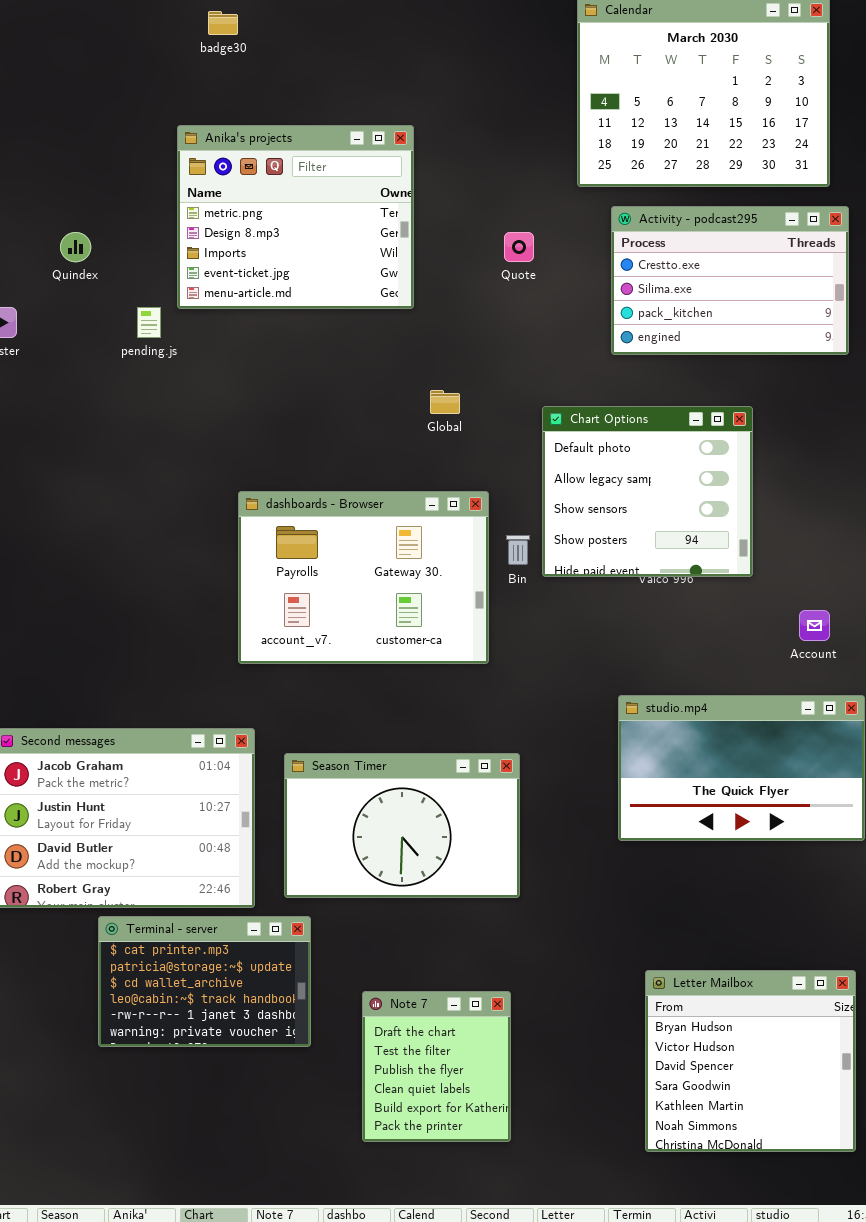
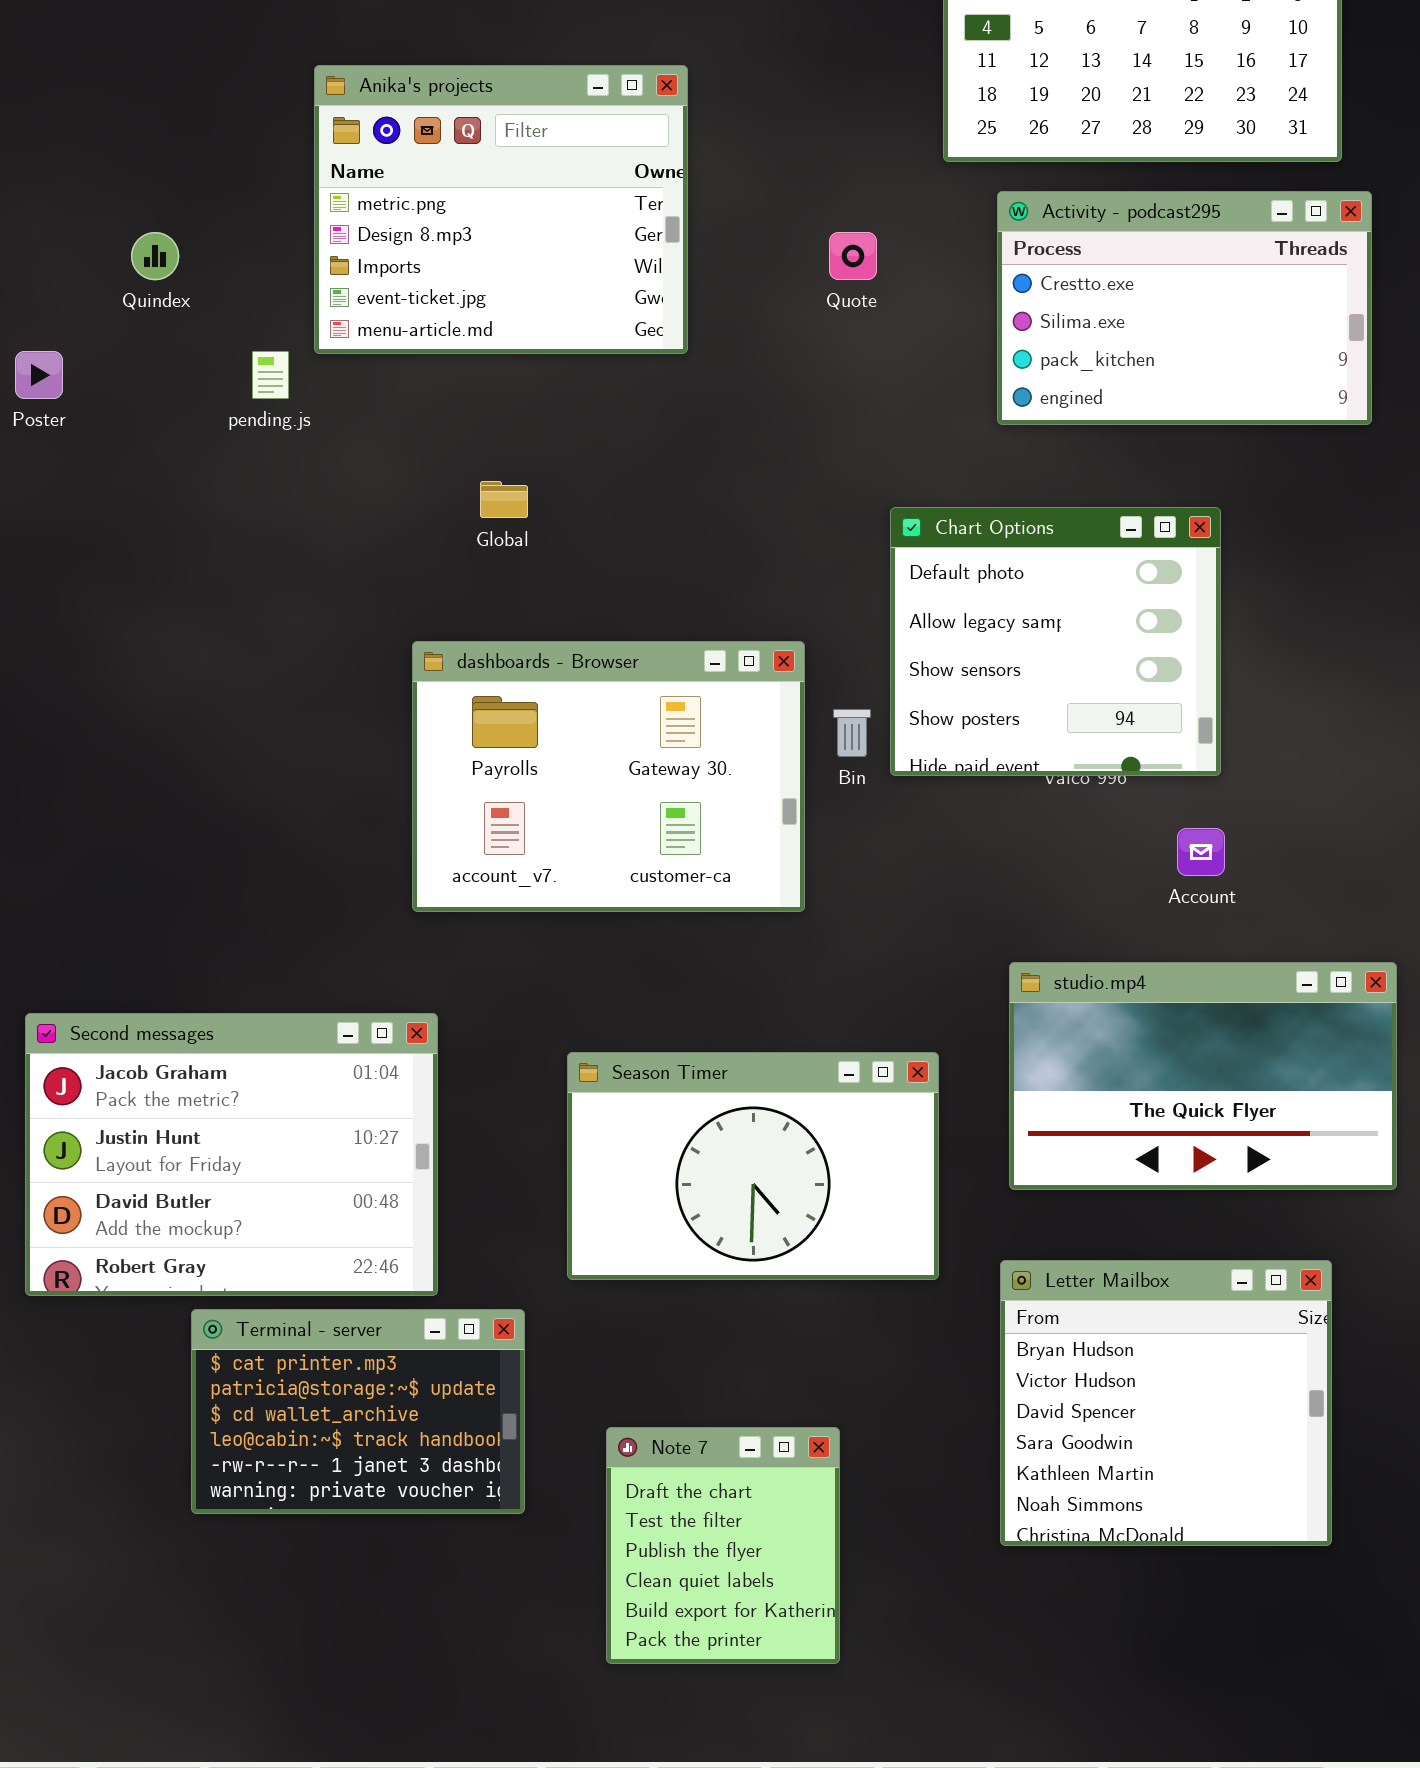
Global: [430,390,460,414] -> [480,481,528,518], moved
Account: [799,610,830,641] -> [1177,828,1225,876], moved
Season Timer: [284,753,520,898] -> [567,1052,939,1280], moved
Letter Mailbox: [645,970,856,1152] -> [1000,1260,1332,1546], moved

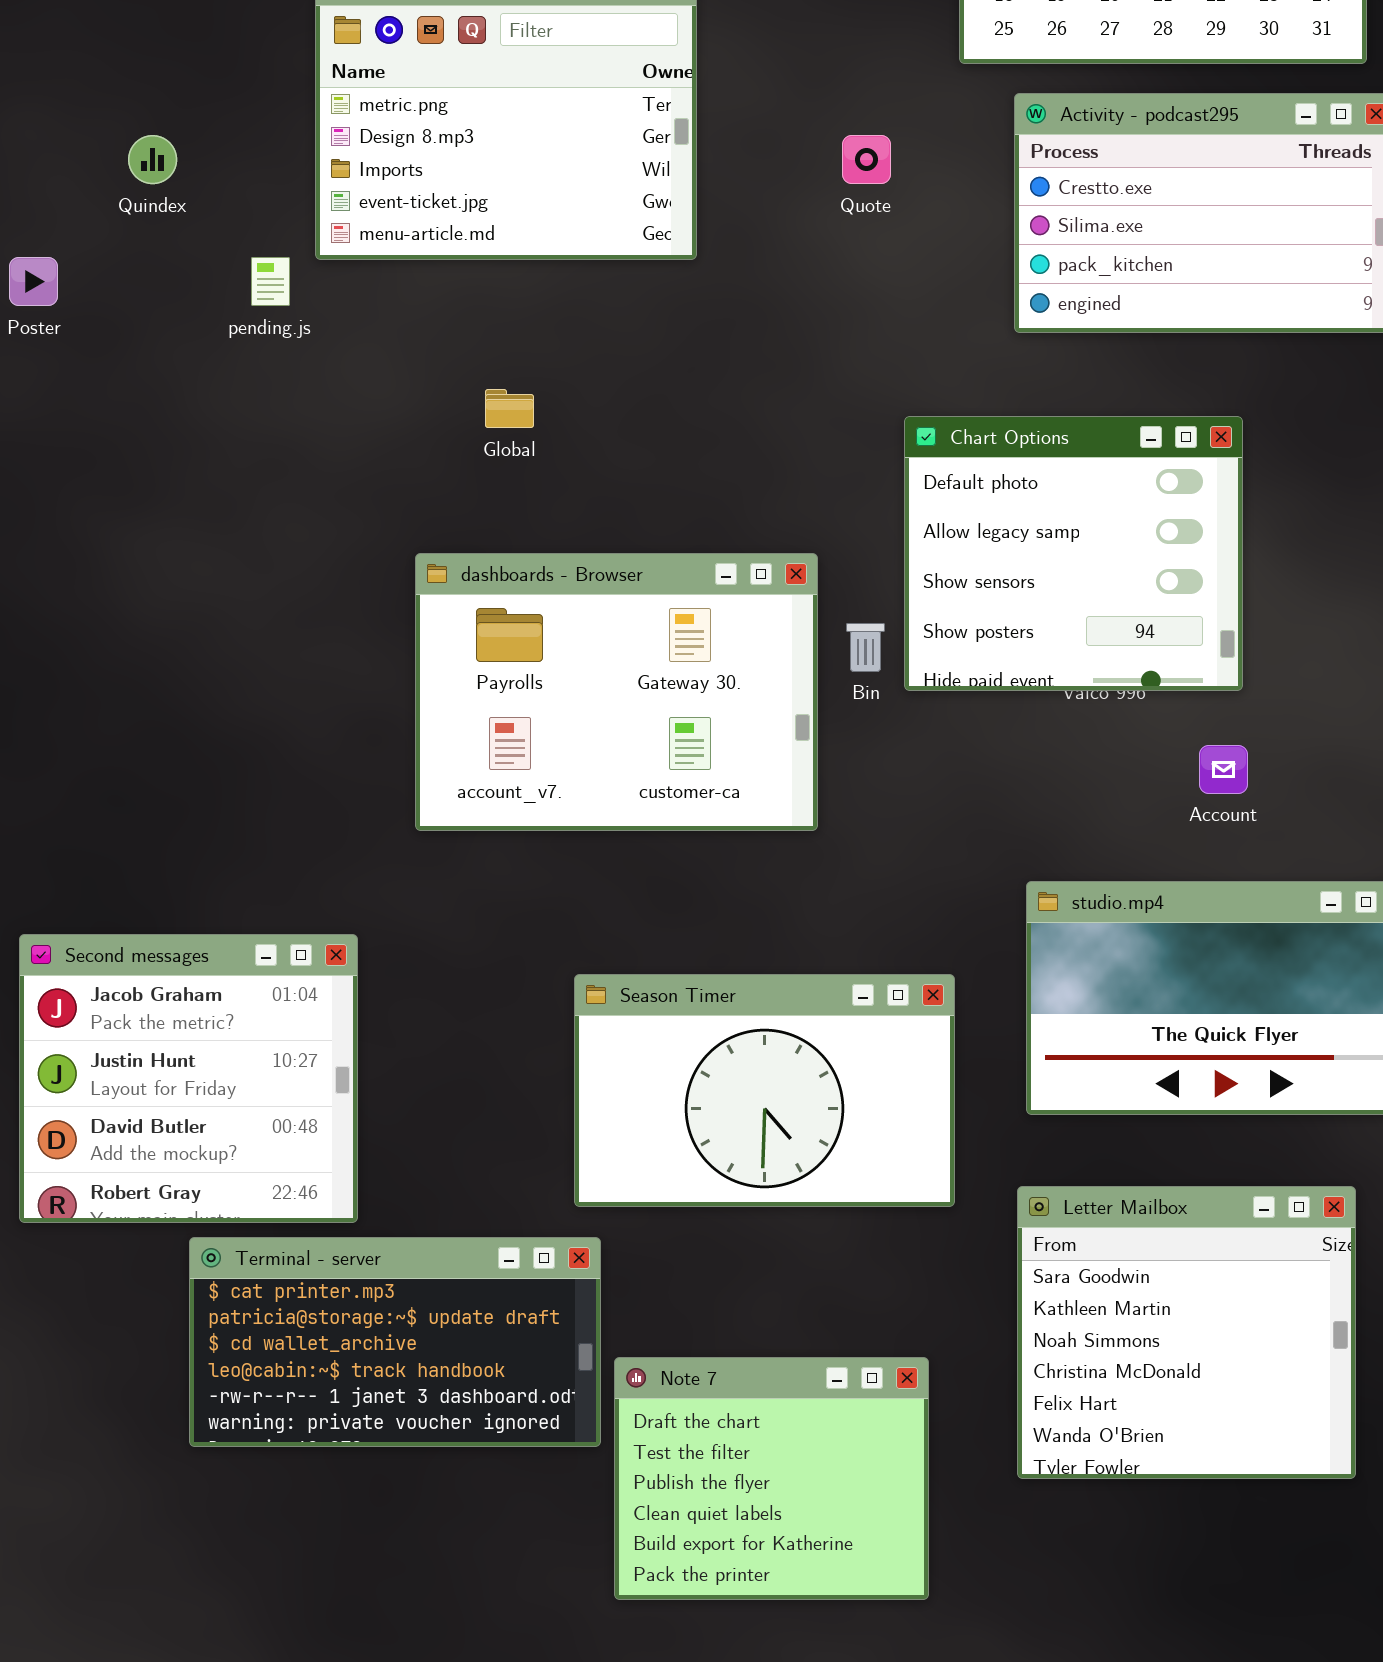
Second messages: [25,1013,438,1296] -> [19,934,358,1223], resized
Letter Mailbox: [1000,1260,1332,1546] -> [1017,1186,1356,1479], scrolled down 3 rows
Terminal - server: [191,1309,525,1514] -> [189,1237,601,1447], resized
Note 7: [606,1427,840,1664] -> [614,1357,929,1600], resized

